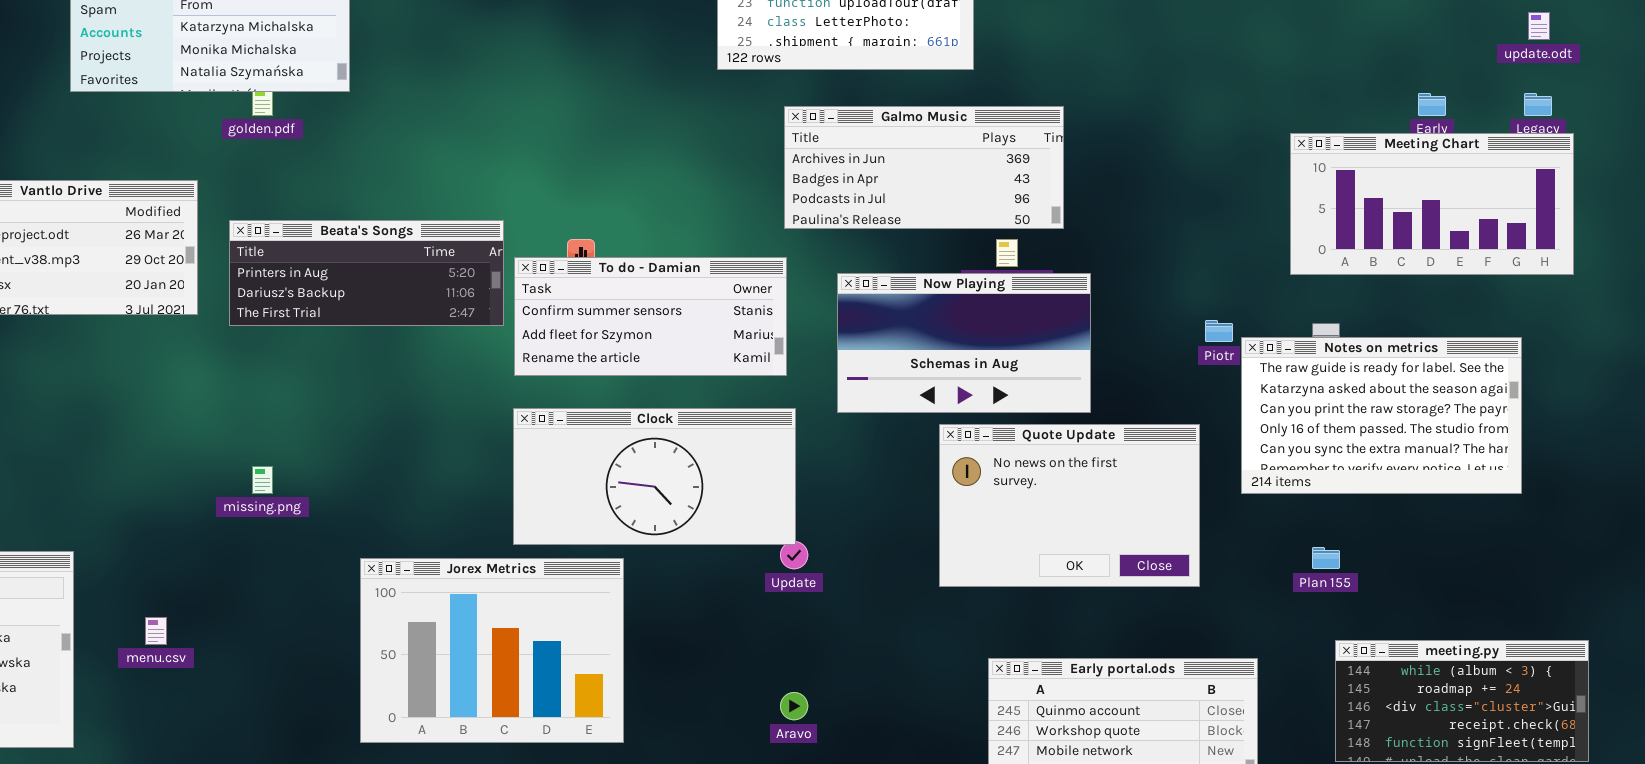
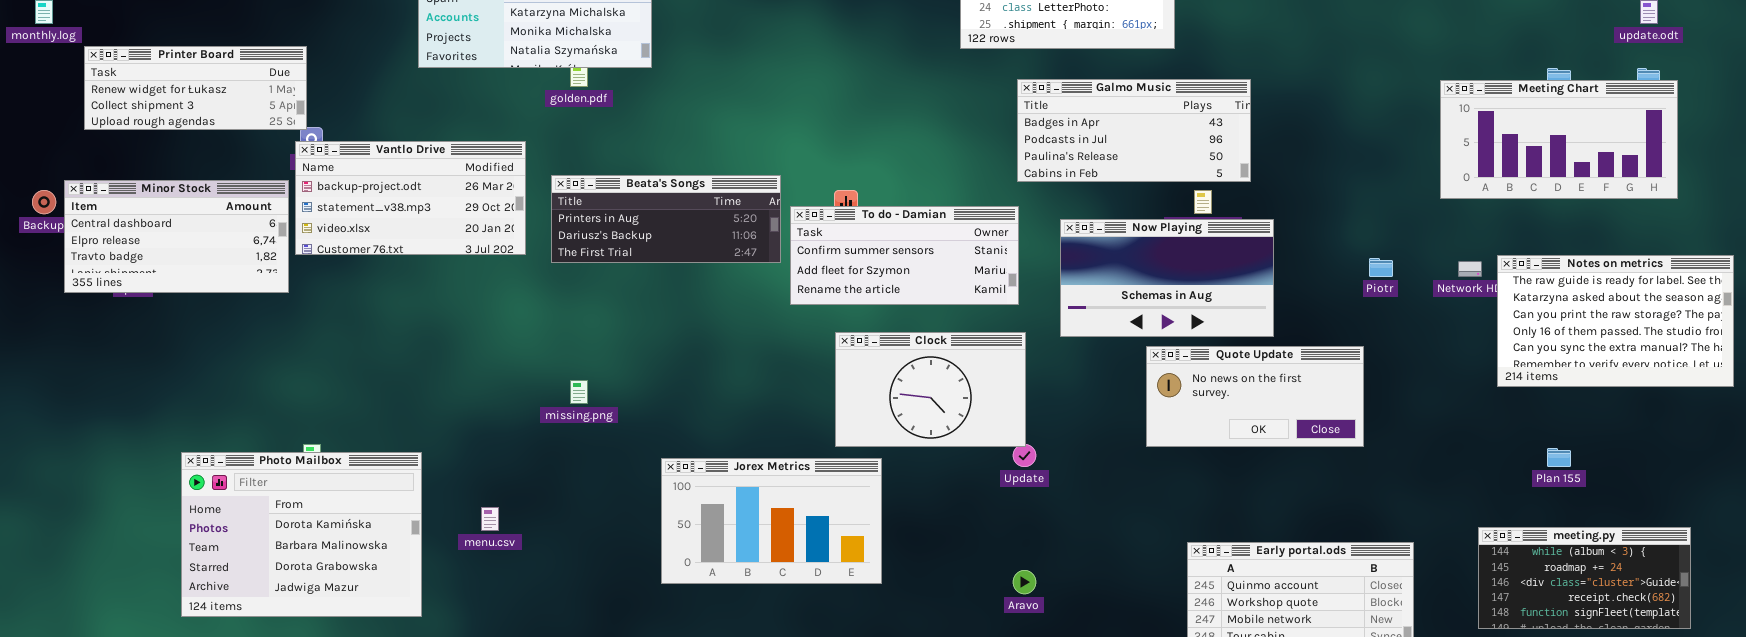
Galmo Music: [784,106,1064,229] -> [1017,79,1251,182], scrolled down 1 row
Meeting Chart: [1290,133,1574,275] -> [1440,80,1678,199], moved
Notes on metrics: [1241,337,1522,494] -> [1497,255,1734,387], moved
Clock: [513,408,796,545] -> [835,332,1026,447], resized
Quote Update: [939,424,1200,587] -> [1146,346,1364,447], resized
Plan 155: [1312,547,1340,569] -> [1547,448,1571,467], moved
Jorex Metrics: [360,558,624,743] -> [661,458,882,584], resized

